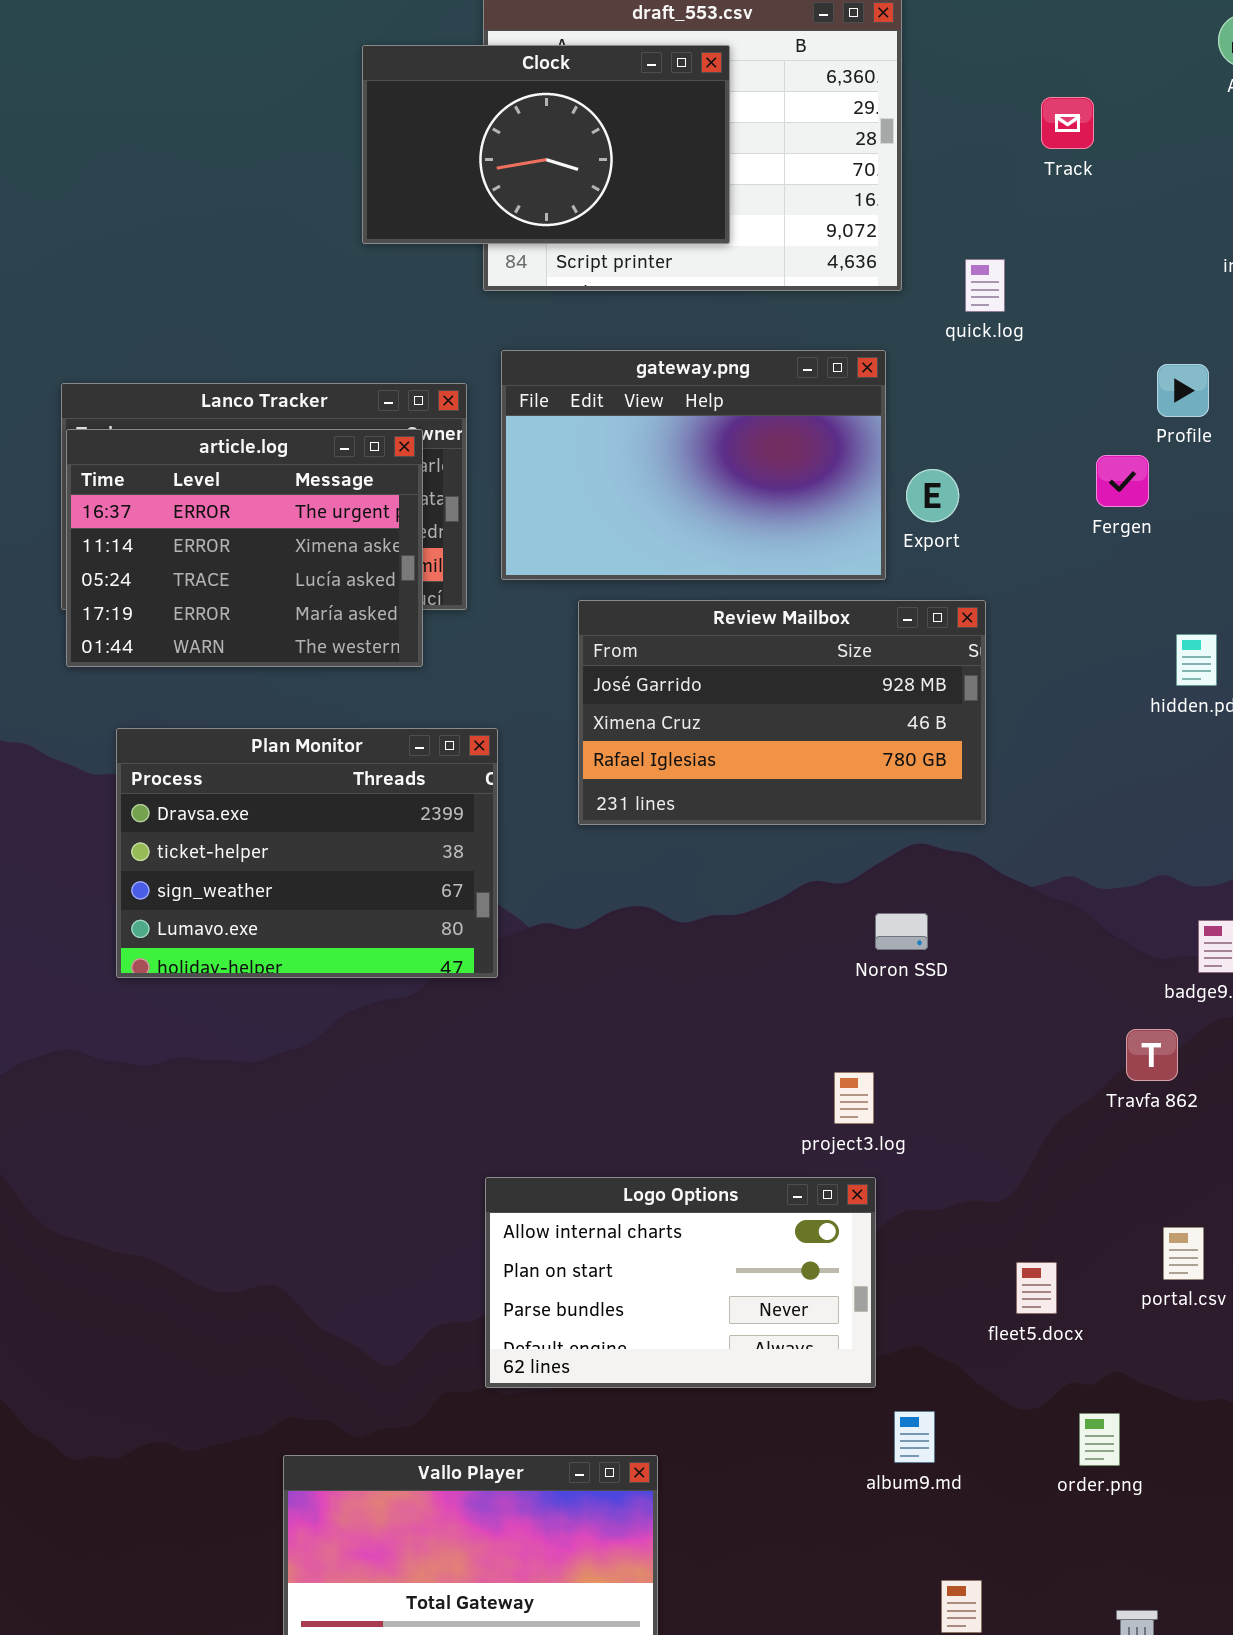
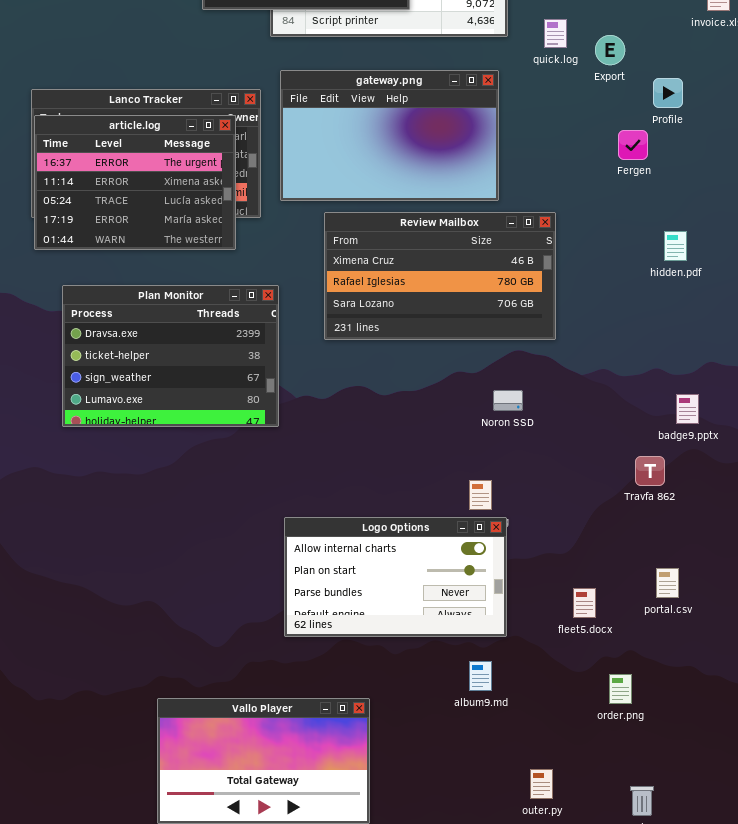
Export: [906,469,959,522] -> [595,35,625,65], moved
Review Mailbox: [578,600,986,825] -> [324,212,556,340], scrolled down 1 row
Logo Options: [485,1177,876,1388] -> [284,517,507,637], moved
album9.md: [894,1411,935,1463] -> [469,661,492,691], moved

